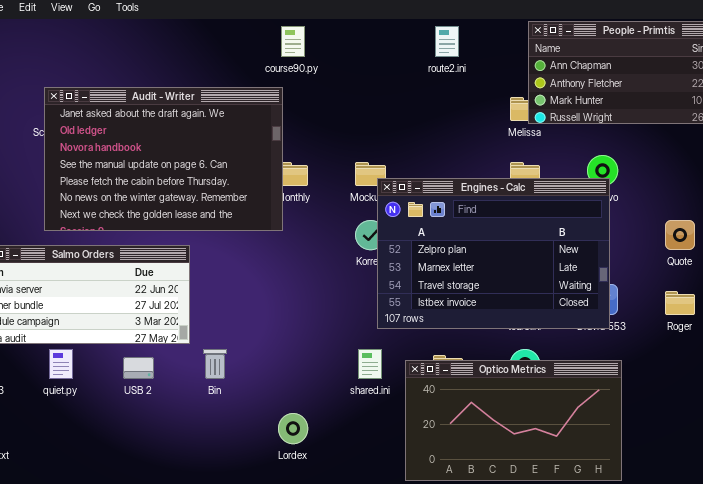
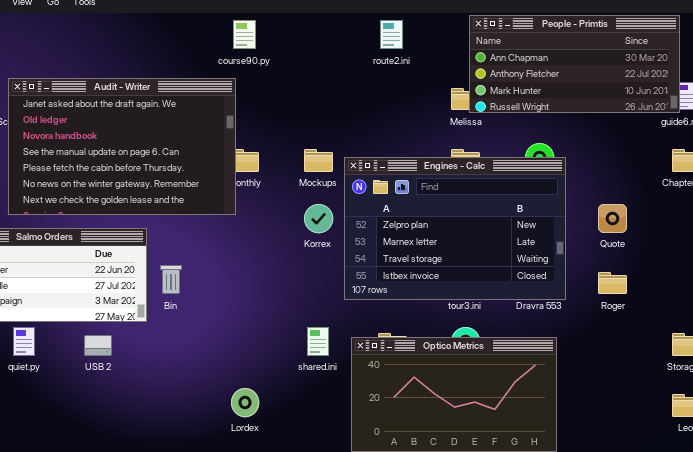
Engines - Calc: [377,178,610,329] -> [344,157,566,300], moved
Bin: [203,349,227,379] -> [160,265,182,294], moved

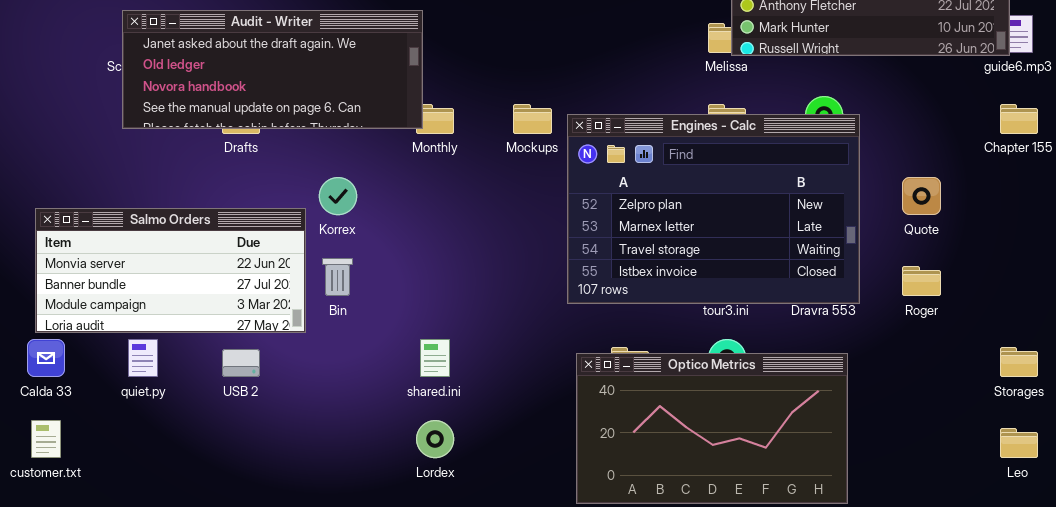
Audit - Writer: [8,78,236,215] -> [122,10,423,129], resized
Korrex: [304,204,333,233] -> [319,177,357,215], moved
shared.ini: [307,327,329,356] -> [420,339,450,377], moved

